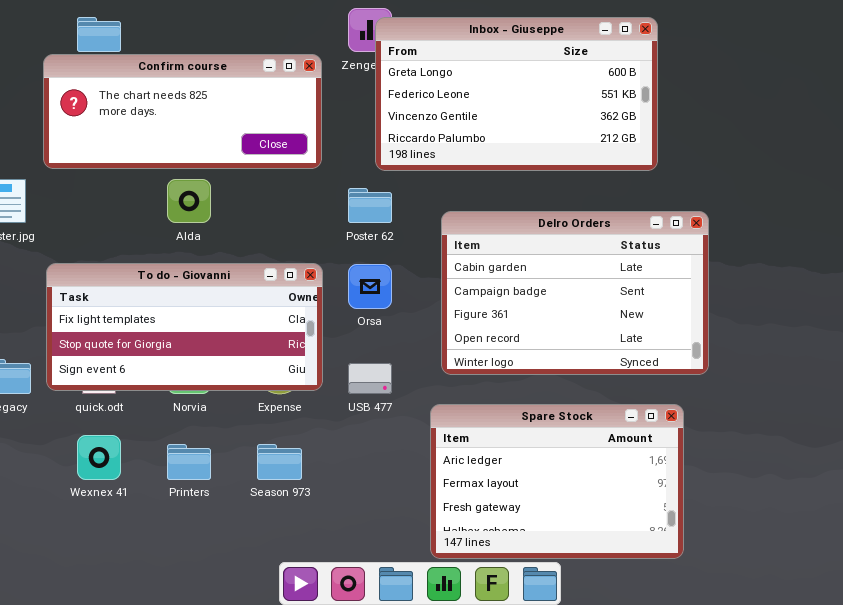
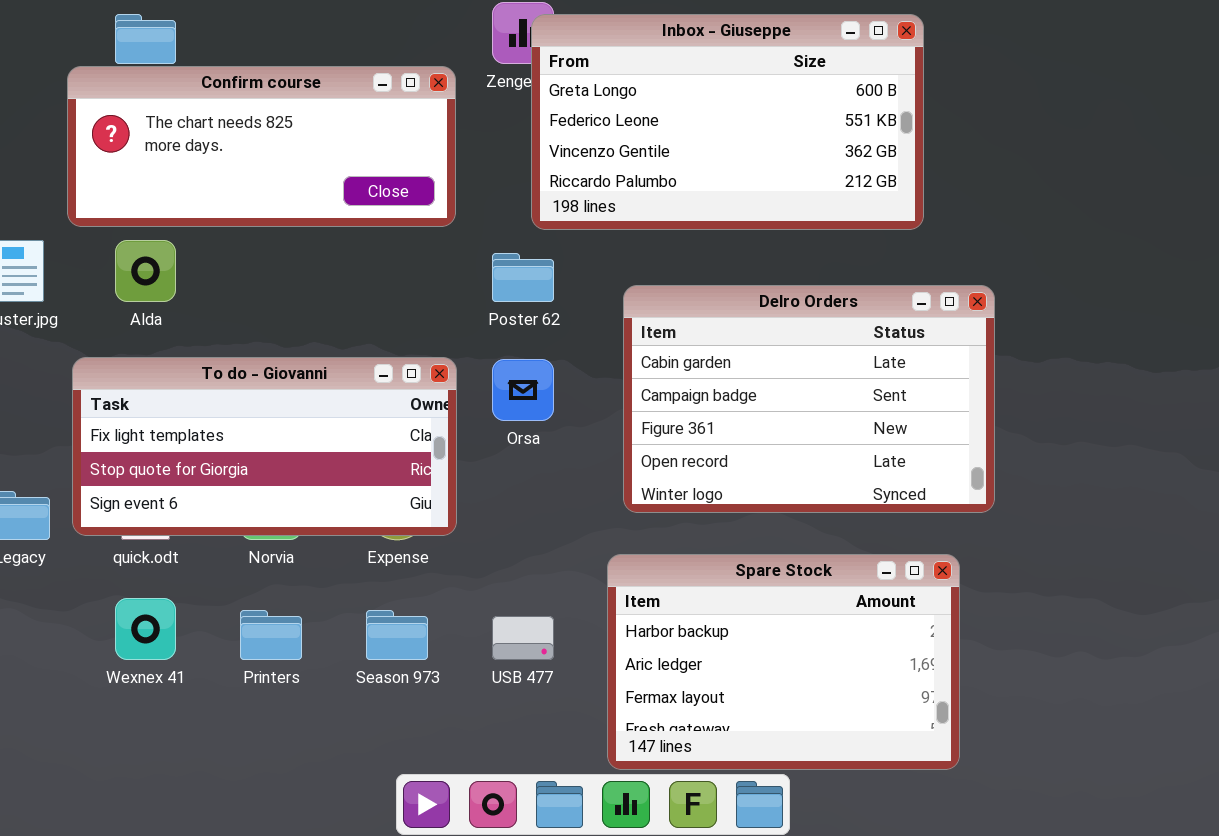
Alda: [167,179,211,223] -> [115,240,176,302], moved
USB 477: [348,363,392,394] -> [492,616,554,660], moved
Spare Stock: [430,404,684,559] -> [607,554,960,770], scrolled up 1 row

